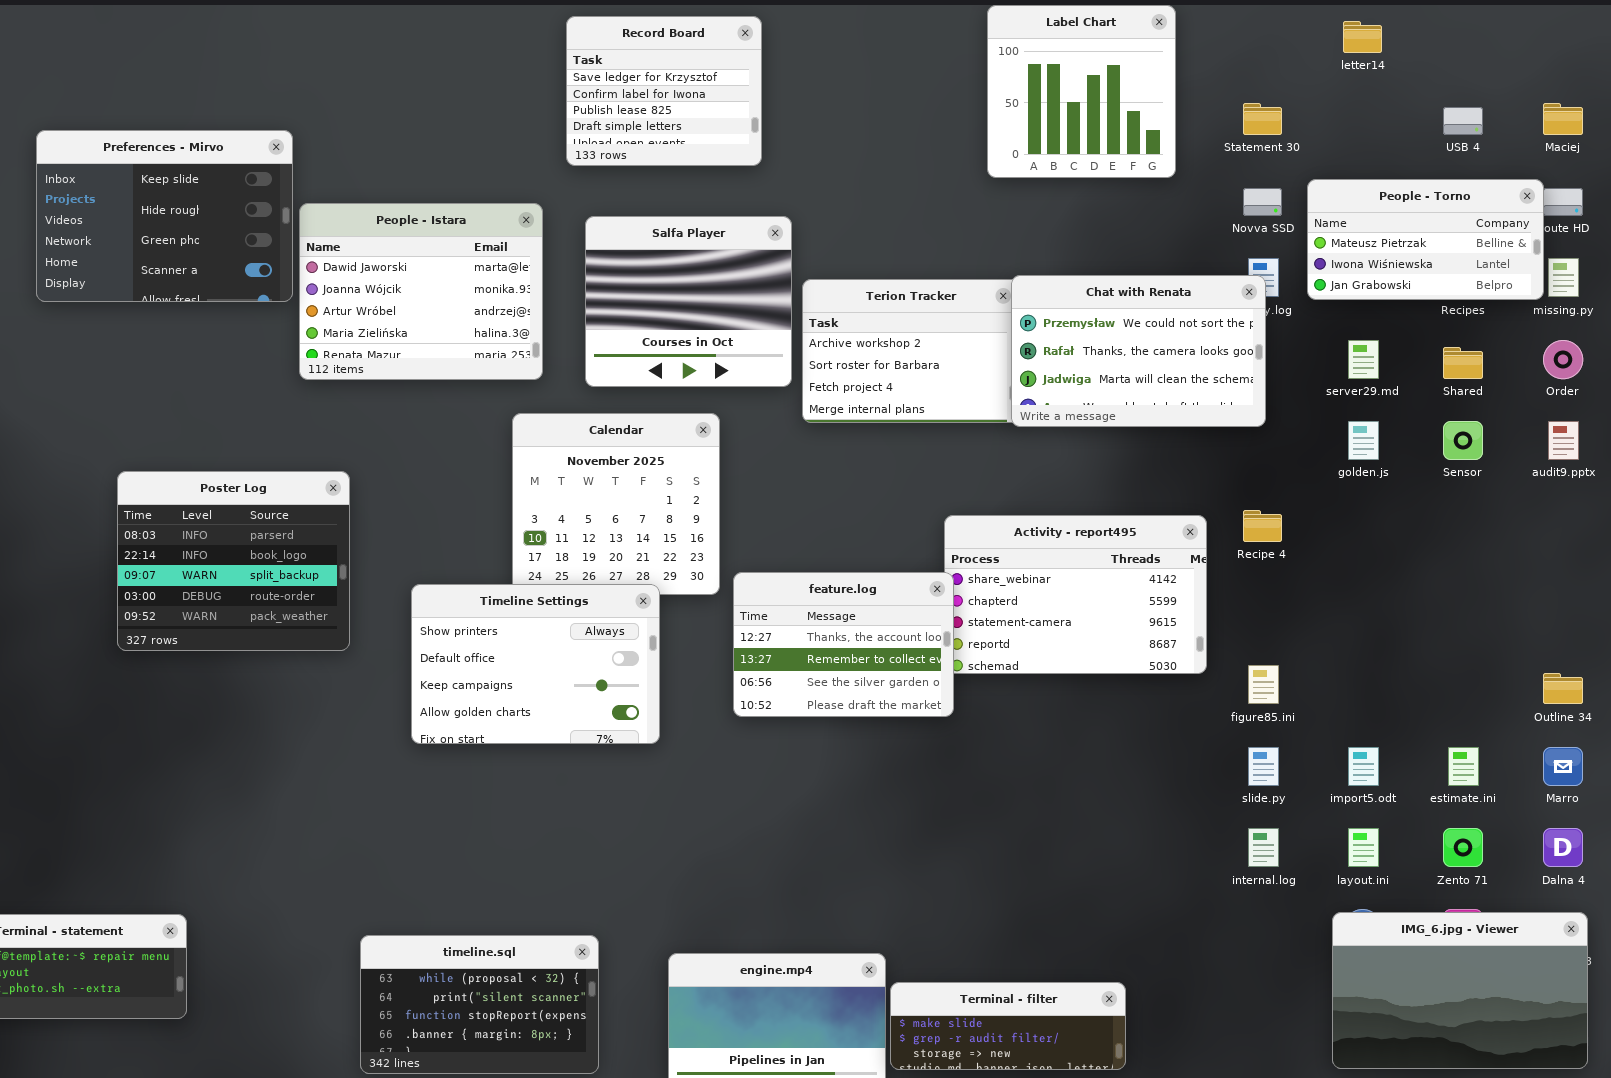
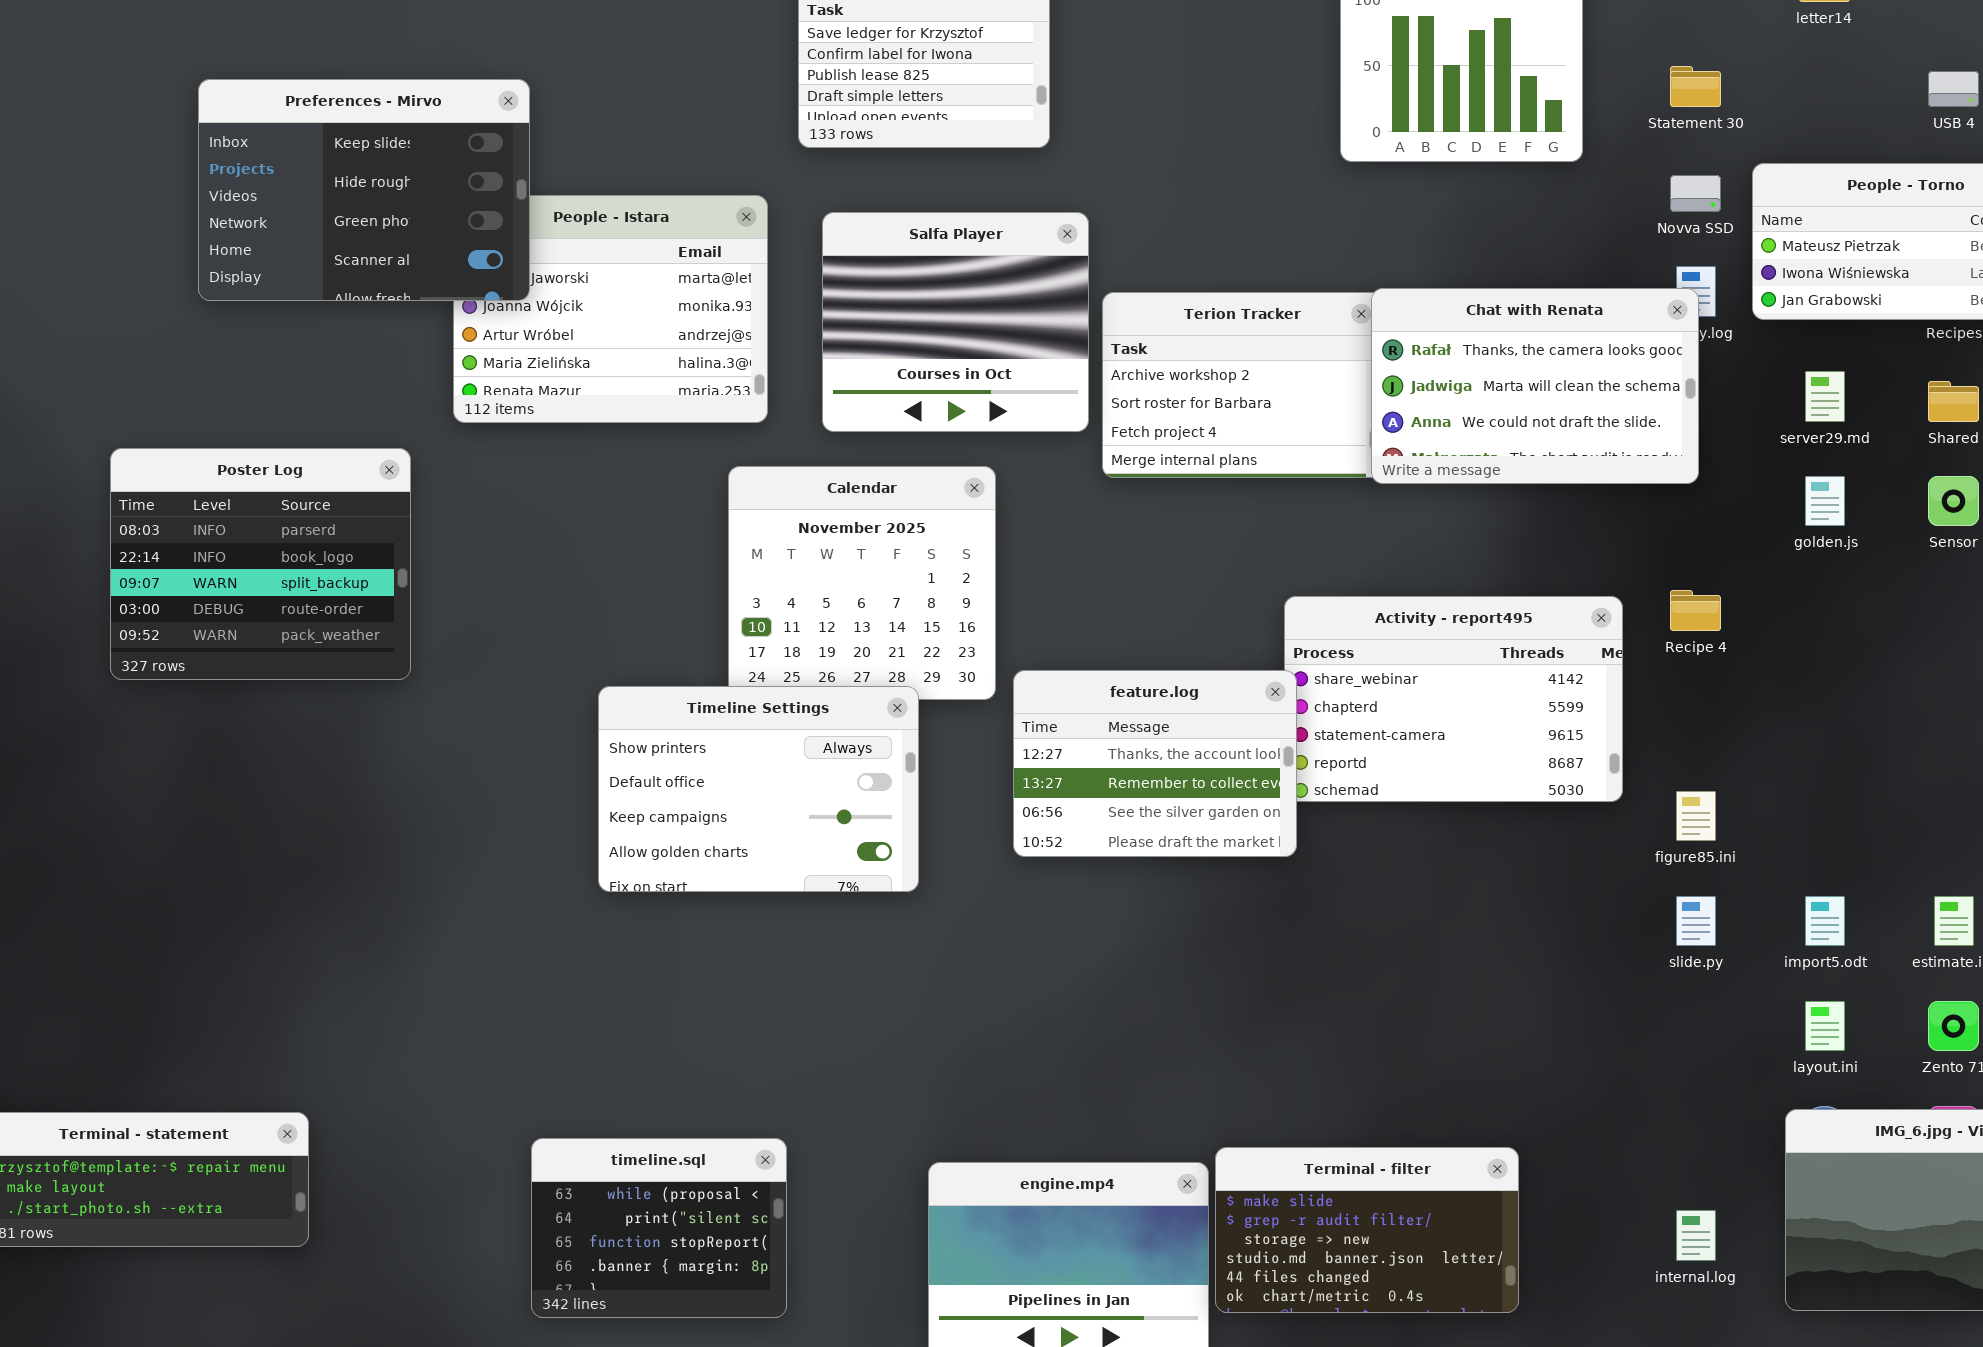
Preferences - Mirvo: [36,130,293,302] -> [198,79,530,301], moved
Chat with Renata: [1011,275,1266,427] -> [1371,288,1699,484], scrolled down 1 row
Poster Log: [117,471,350,651] -> [110,448,411,680], moved
internal.log: [1248,828,1279,867] -> [1676,1210,1716,1261], moved
timeline.sql: [360,935,599,1074] -> [531,1138,787,1318], resized
Terminal - filter: [890,982,1126,1070] -> [1215,1147,1519,1313], resized

